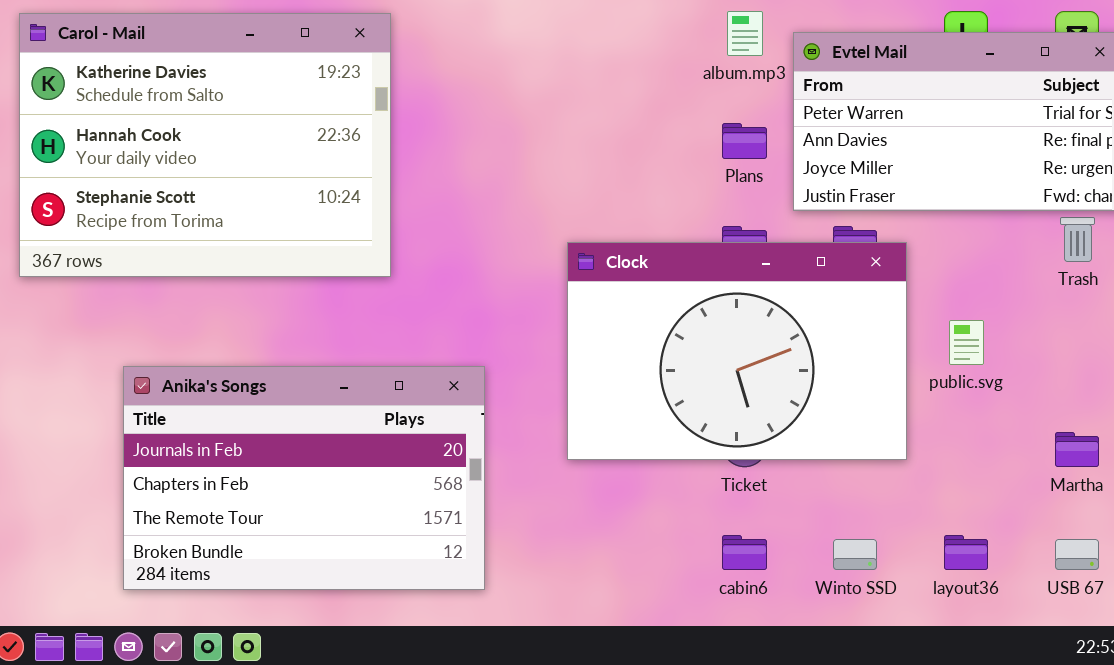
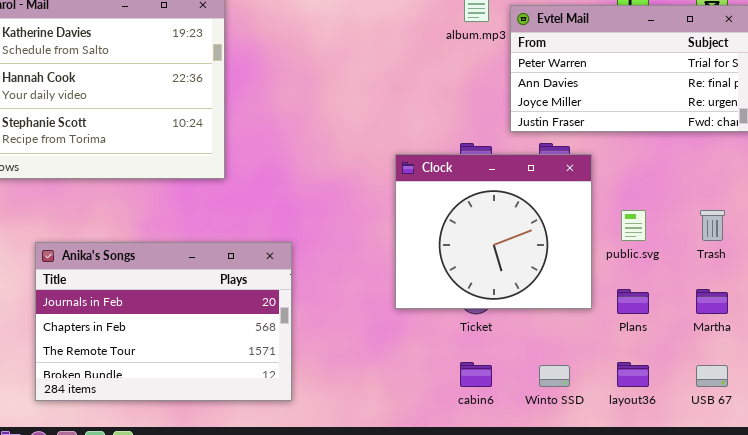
Plans: [722,123,767,159] -> [617,289,649,314], moved
Trash: [1060,217,1095,262] -> [700,210,725,241], moved
Clock: [567,242,907,460] -> [395,154,592,309], resized

